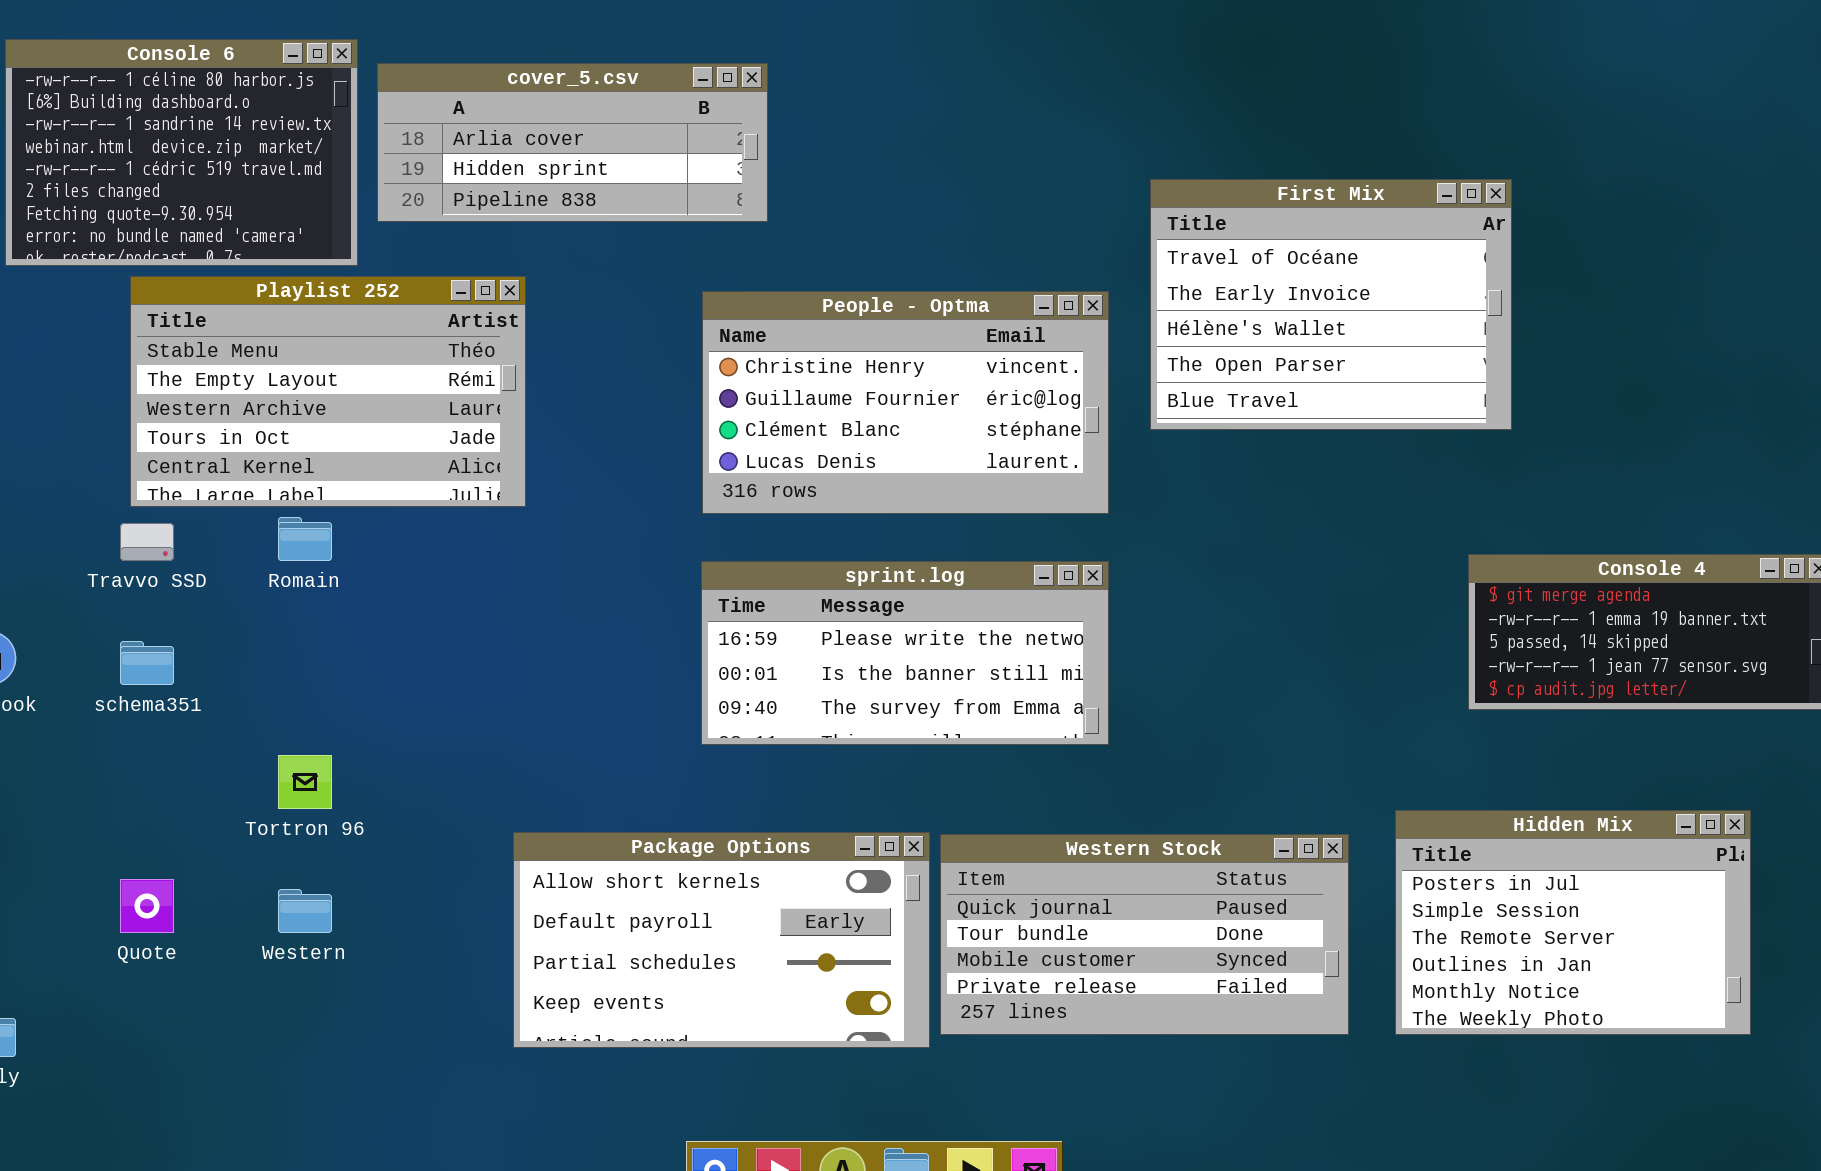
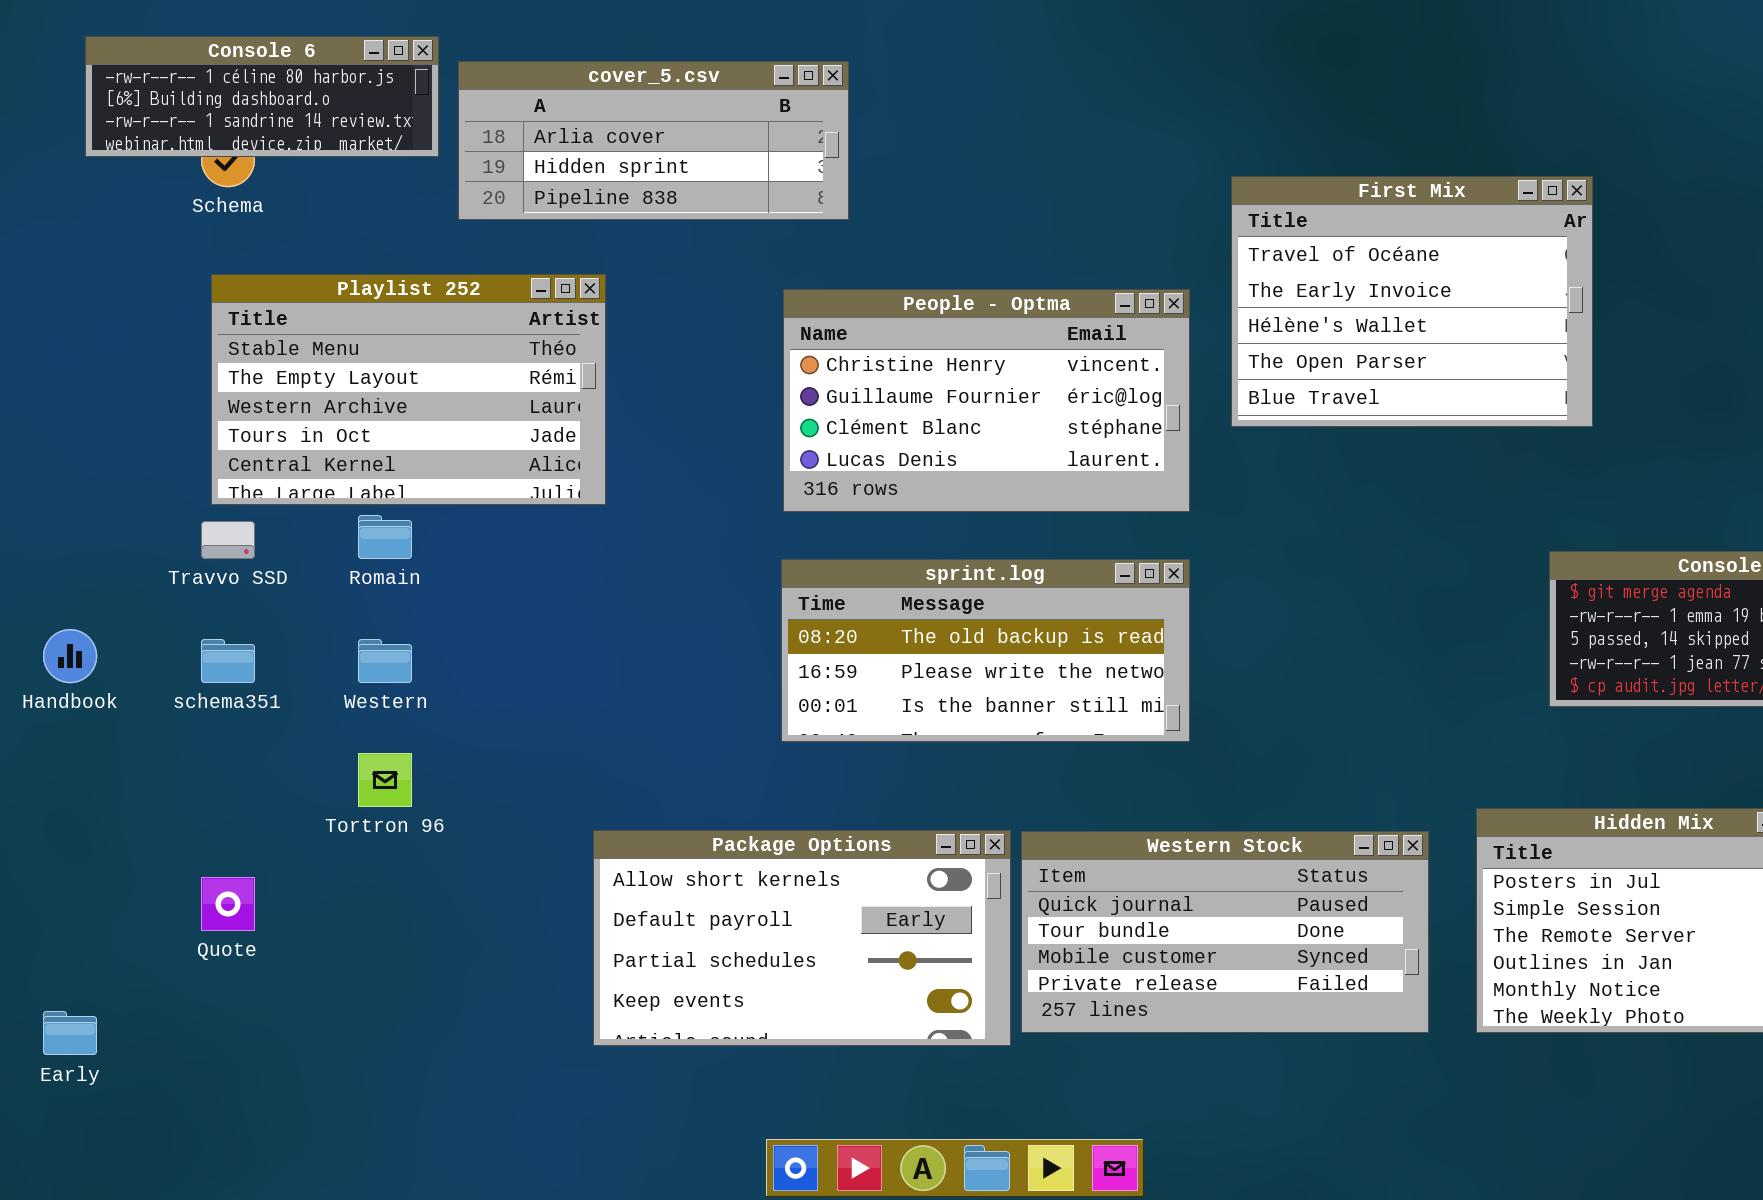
Console 6: [5,39,358,266] -> [85,36,439,157], resized
sprint.log: [701,561,1109,745] -> [781,559,1190,742], scrolled up 1 row
Western: [278,889,332,933] -> [358,639,412,683], moved

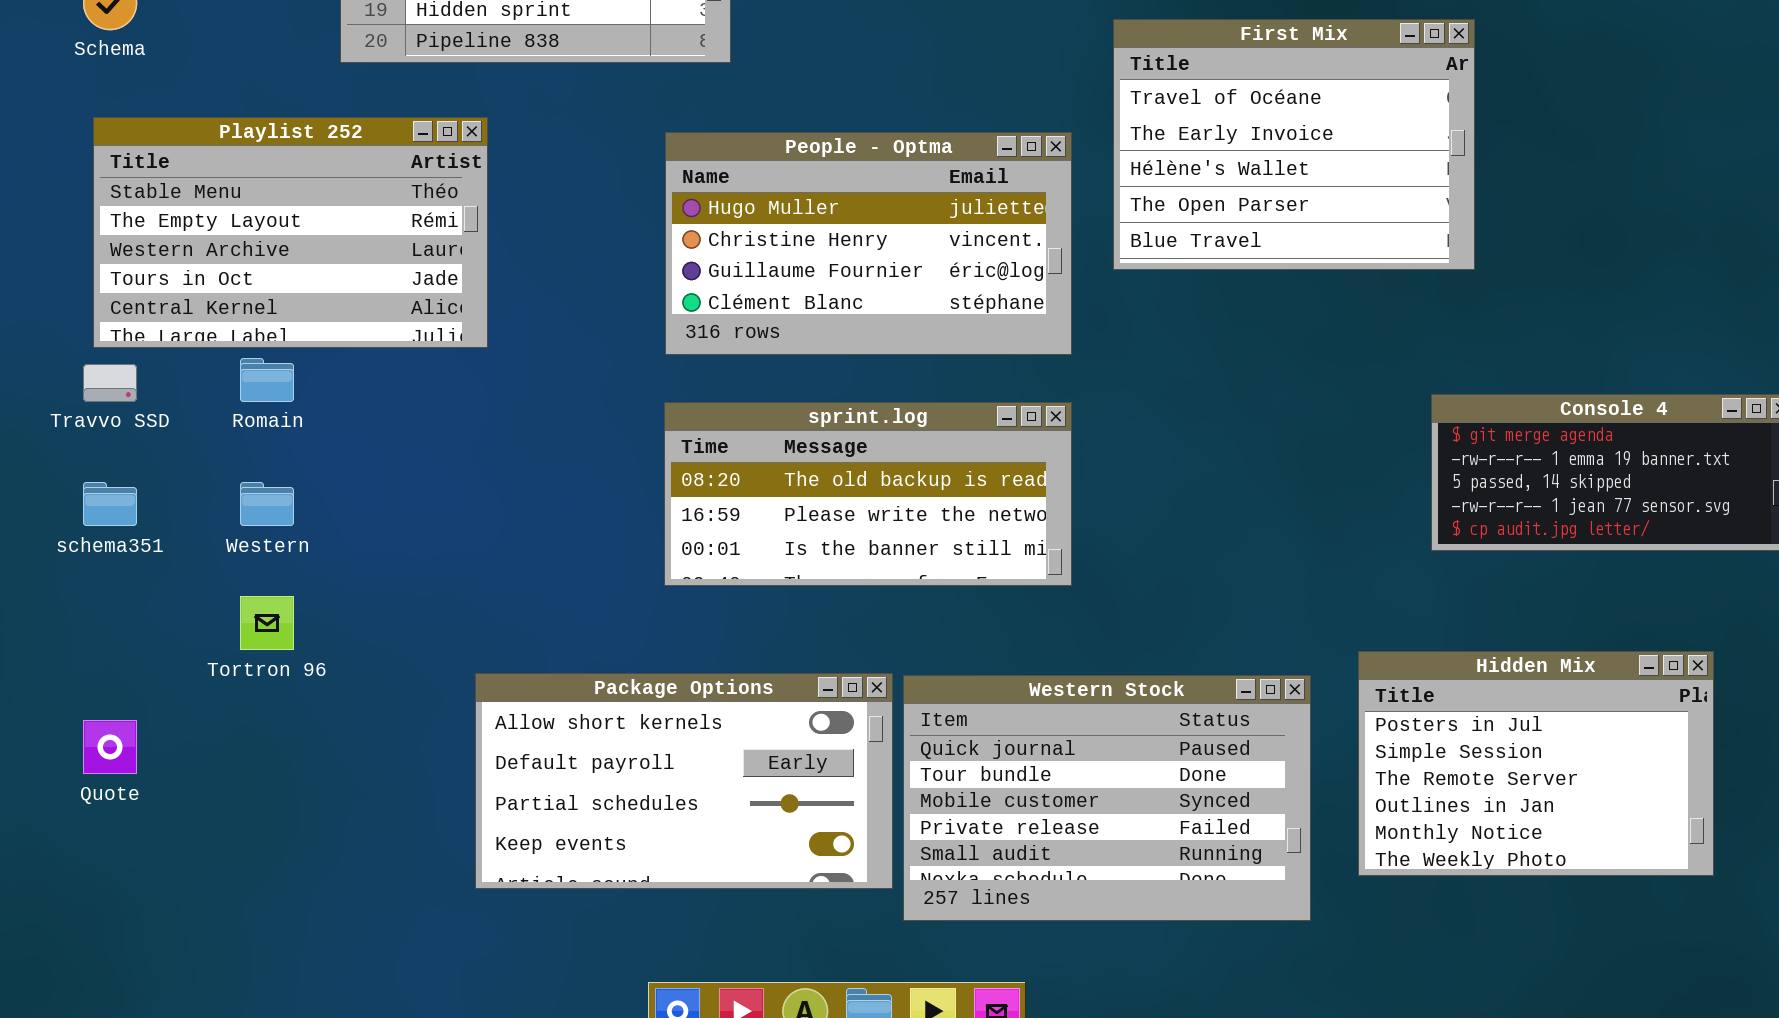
People - Optma: [783,289,1190,512] -> [665,132,1072,355], scrolled up 1 row
Western Stock: [1021,831,1429,1033] -> [903,675,1311,921], resized

